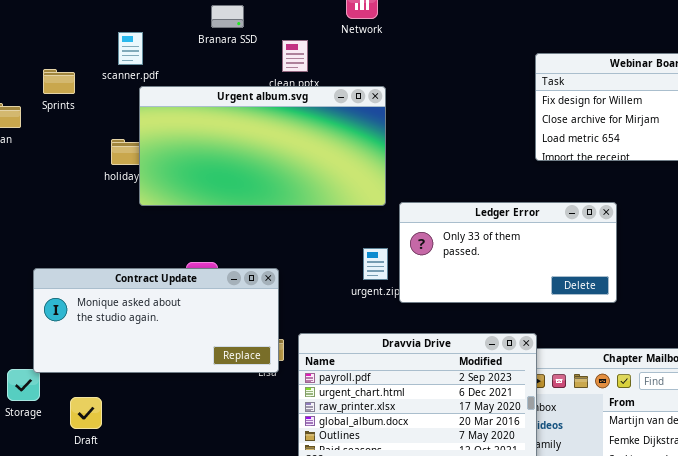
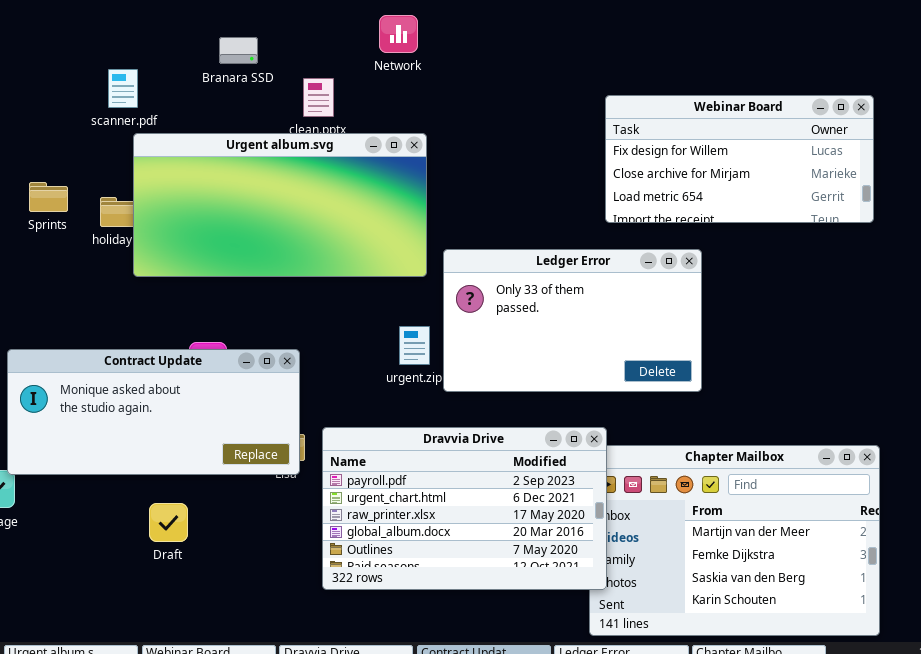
Sprints: [43,69,75,94] -> [29,182,68,212], moved
Ledger Error: [399,202,617,303] -> [443,249,702,392], resized
Draft: [70,397,102,429] -> [149,503,188,542], moved

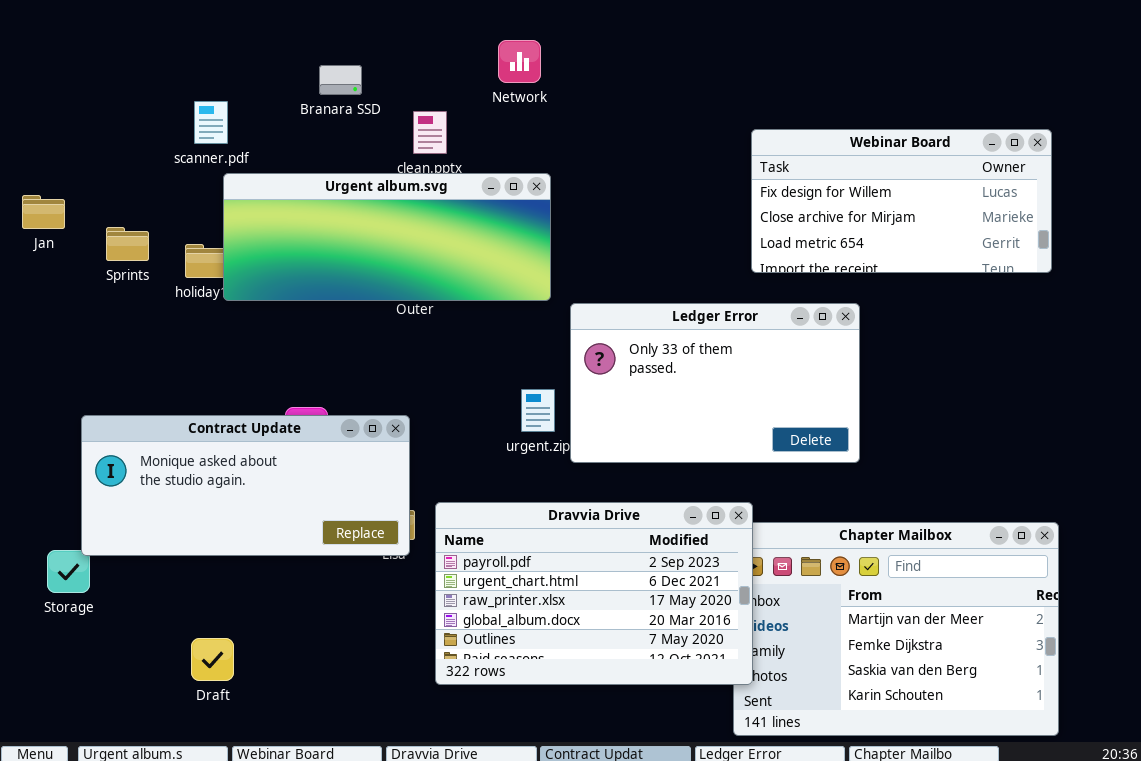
Urgent album.svg: [133,133,427,277] -> [223,173,551,301], resized
Draft: [149,503,188,542] -> [191,638,234,681], moved

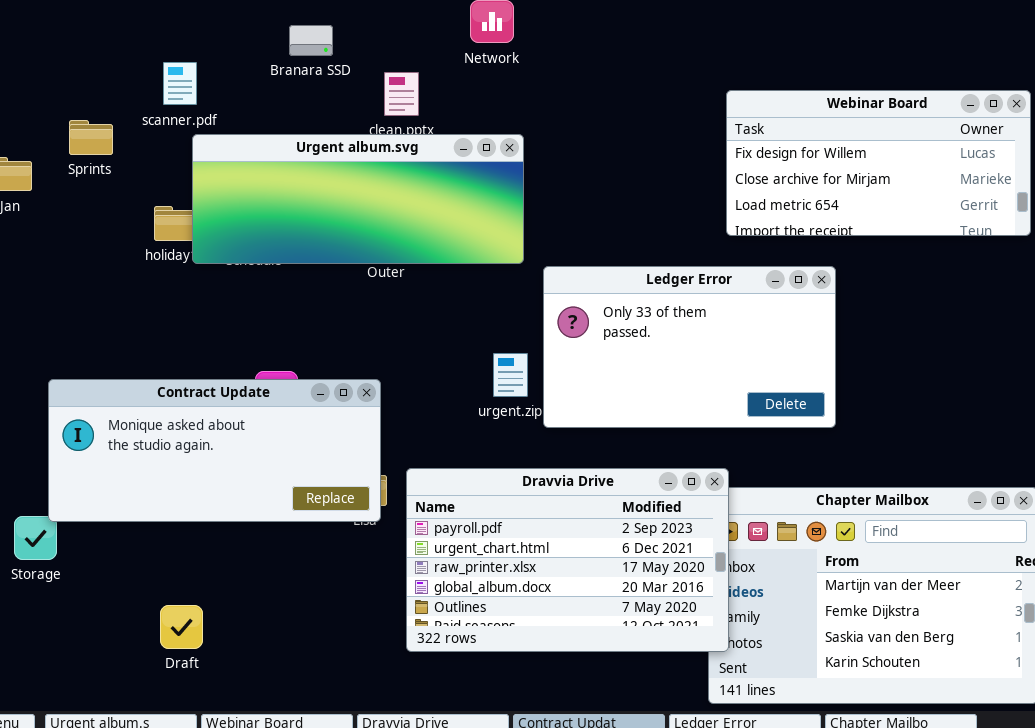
Sprints: [106,227,149,261] -> [69,120,113,155], moved

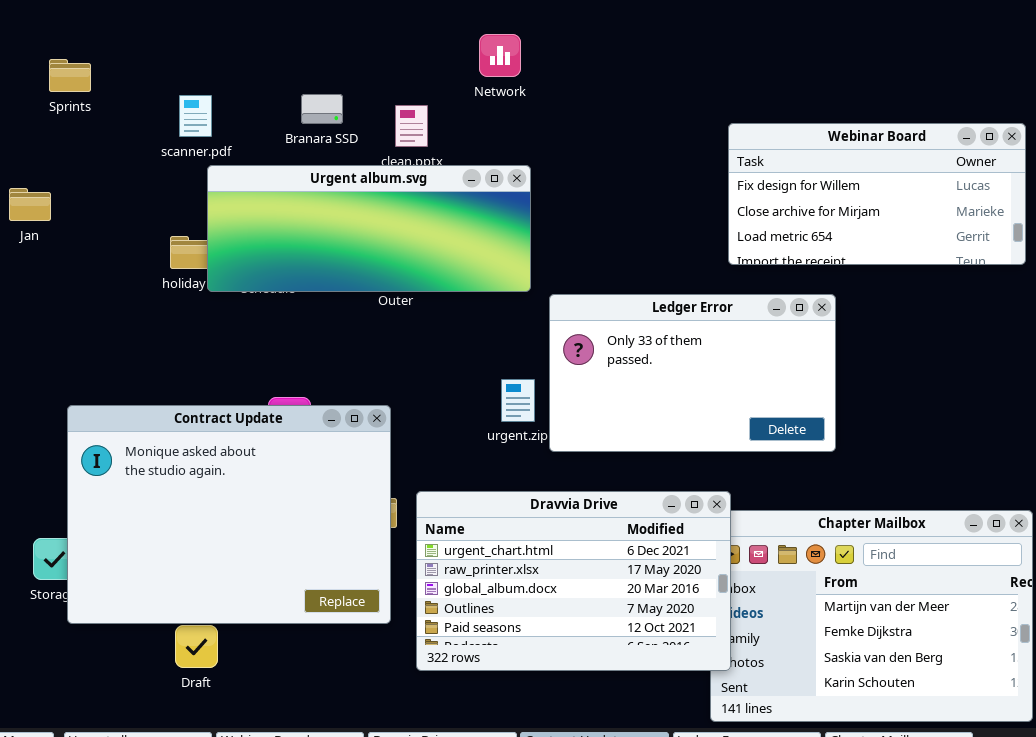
Branara SSD: [289,25,333,56] -> [301,94,343,124], moved
Sprints: [69,120,113,155] -> [49,59,91,92], moved
Contract Update: [48,379,381,522] -> [67,405,391,624], resized
Dravvia Drive: [406,468,729,652] -> [416,491,731,671], scrolled down 1 row

